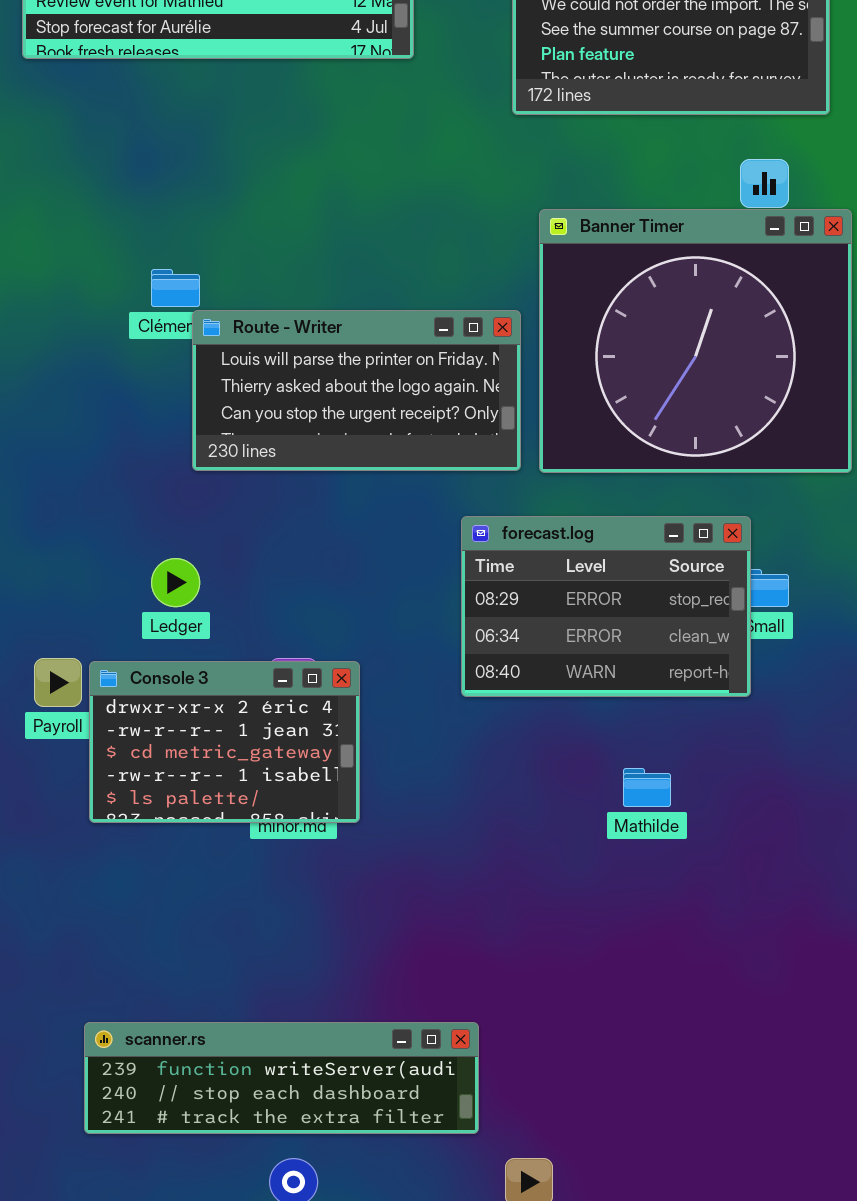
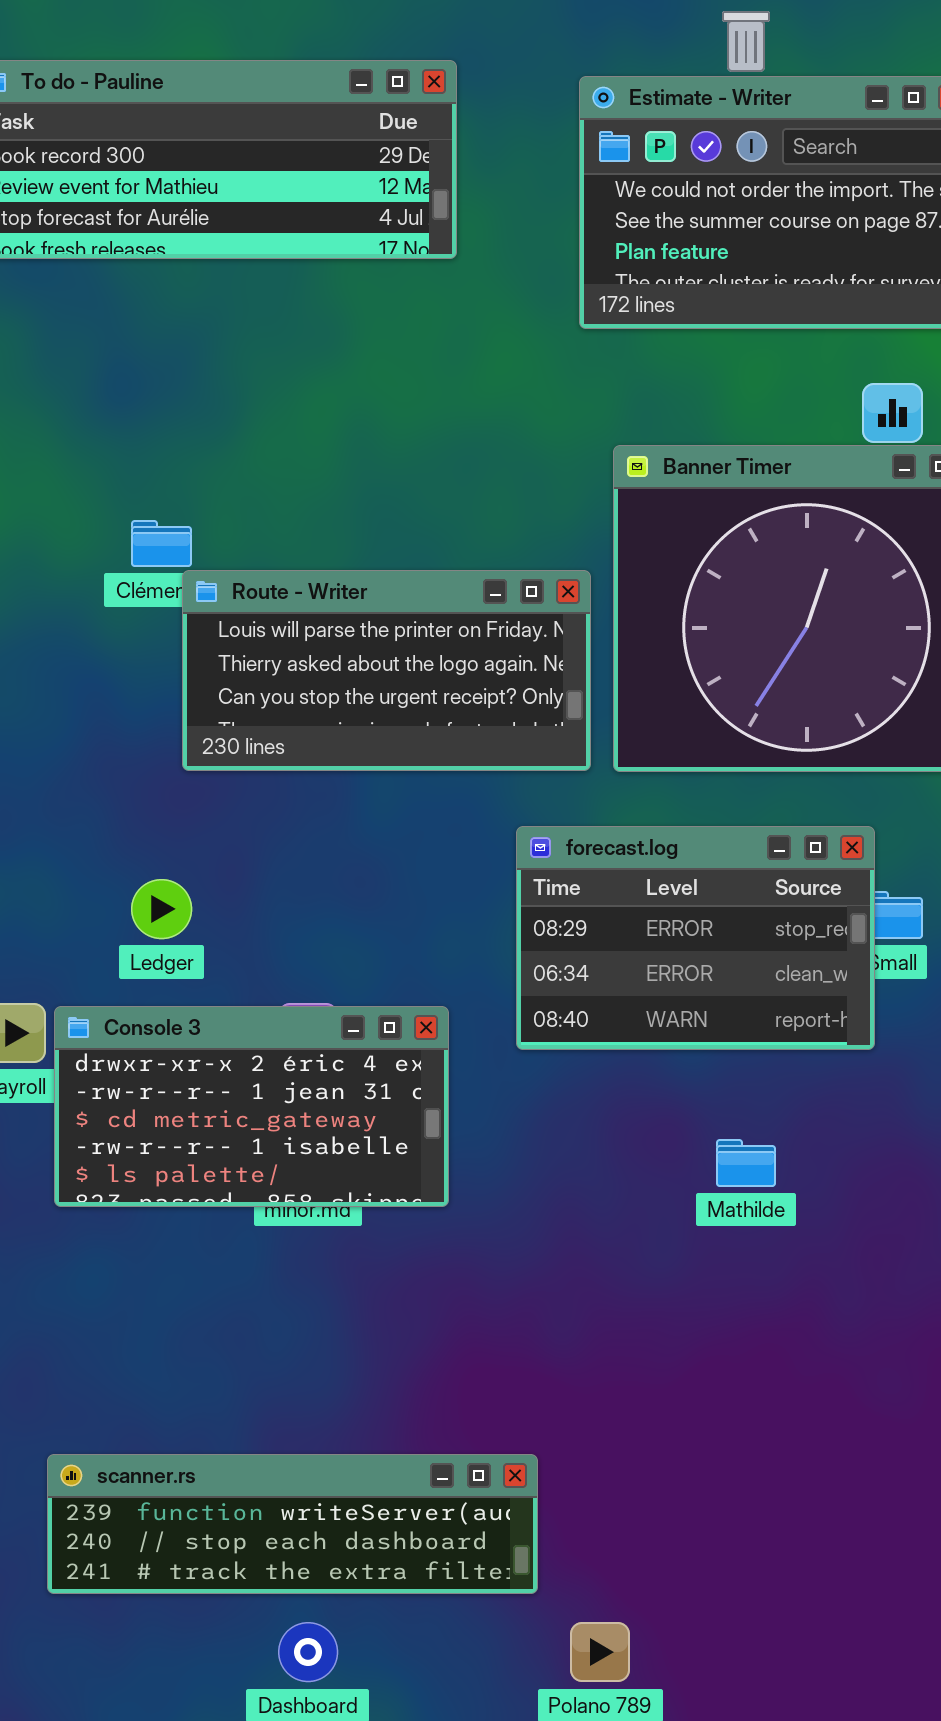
Console 3: [89,661,360,823] -> [54,1006,449,1207], resized

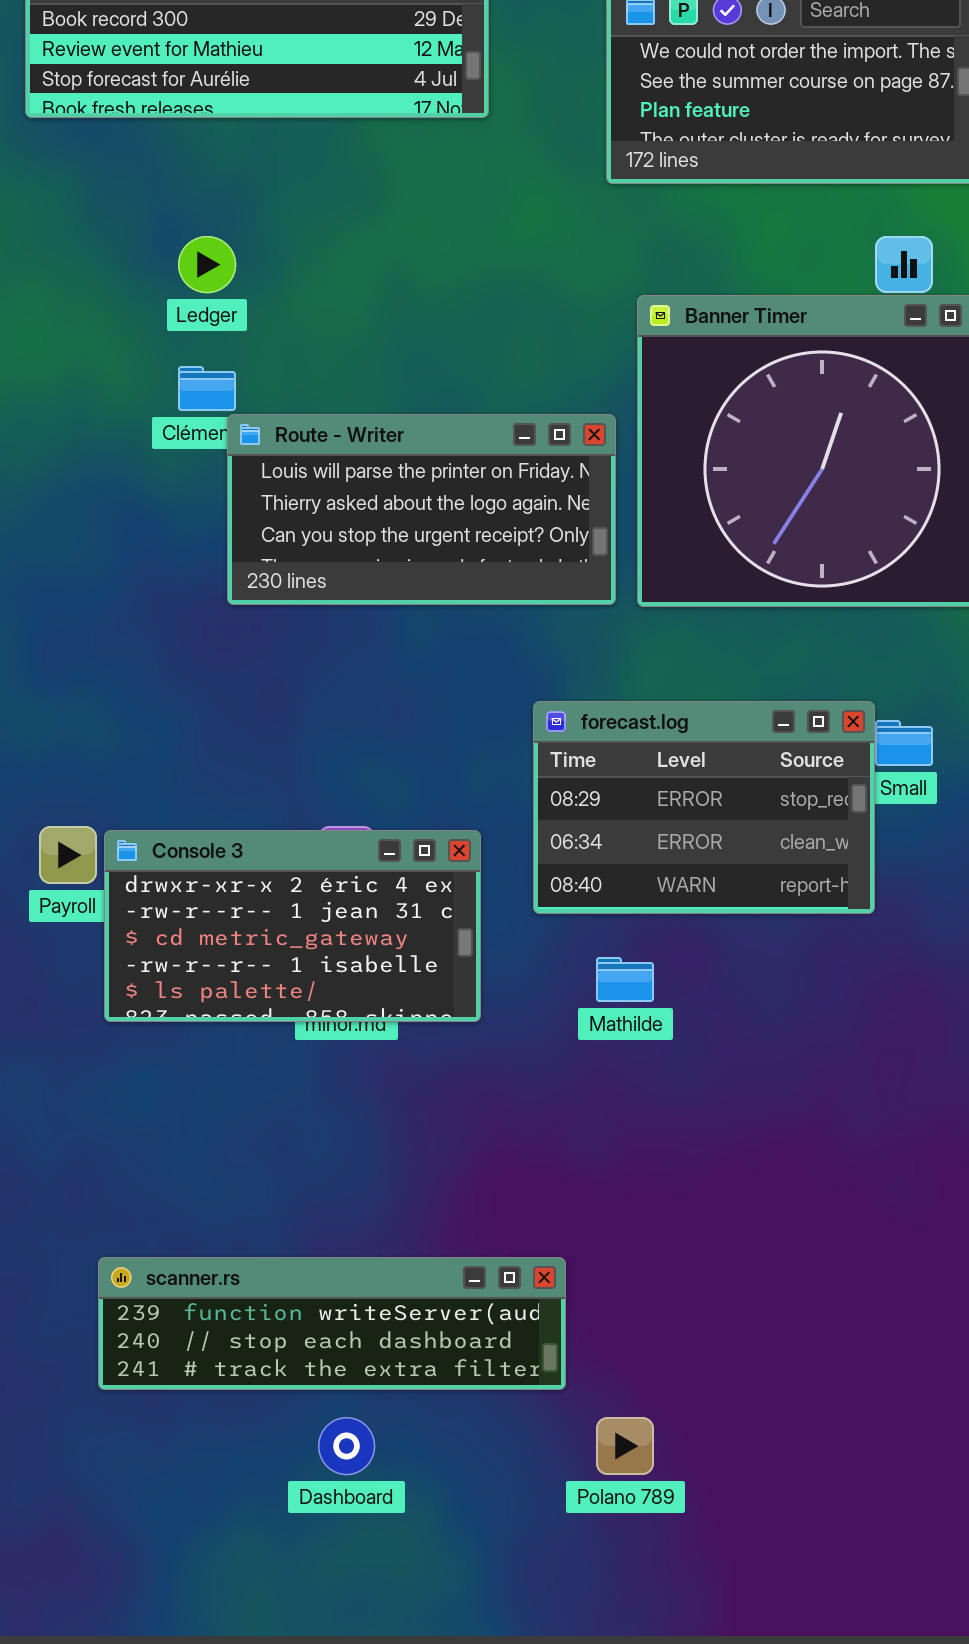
forecast.log: [516,826,875,1050] -> [533,701,875,914], moved
Ledger: [131,879,192,939] -> [178,236,236,293], moved
Mathilde: [716,1139,776,1187] -> [596,957,654,1002], moved

